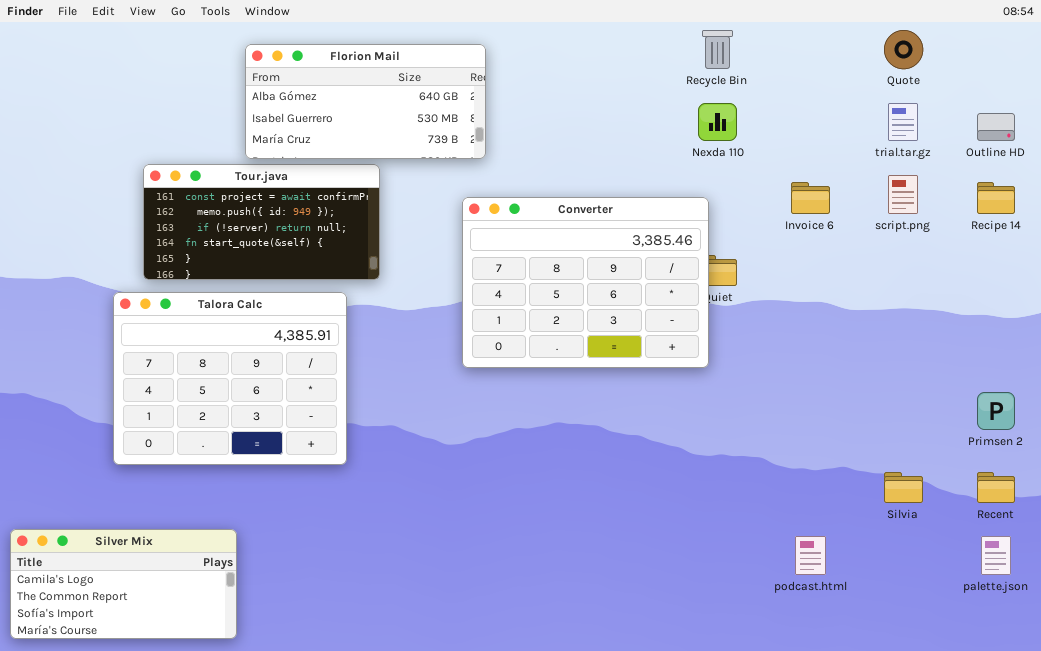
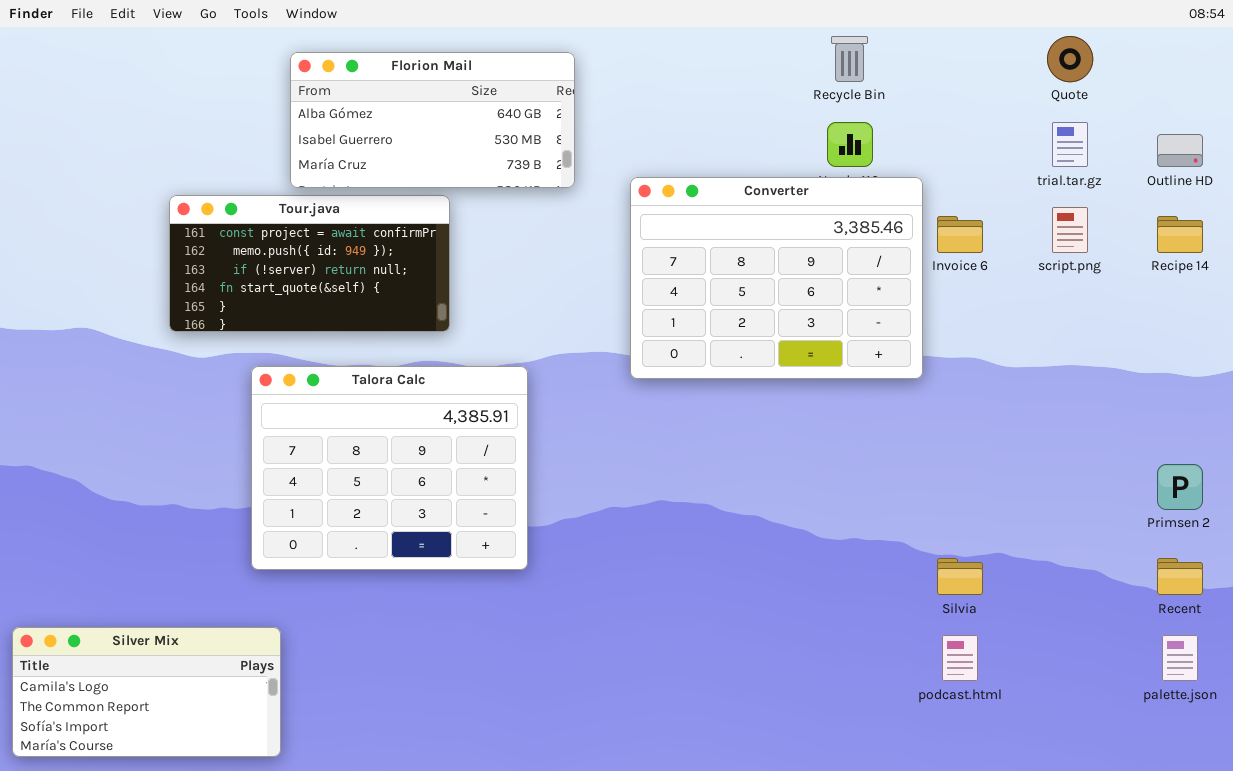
Converter: [462,197,709,368] -> [630,177,923,379], moved
Talora Calc: [113,292,347,465] -> [251,366,528,570], moved
Silvia: [884,472,923,503] -> [937,558,983,595], moved

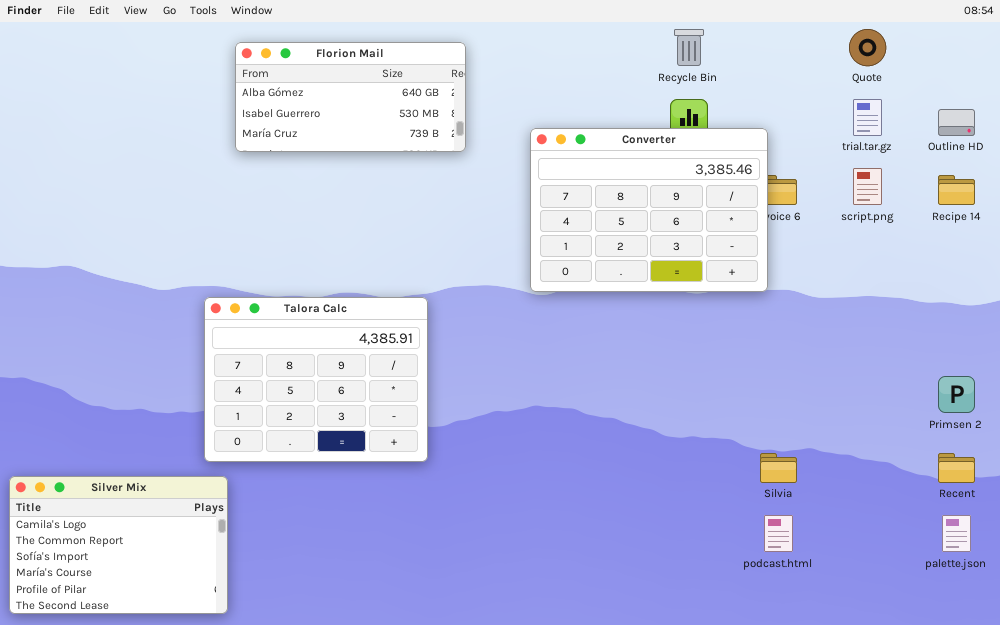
Converter: [630,177,923,379] -> [530,128,768,292], moved
Tour.java: [169,195,450,332] -> none, closed
Silver Mix: [12,627,281,757] -> [9,476,228,614], resized

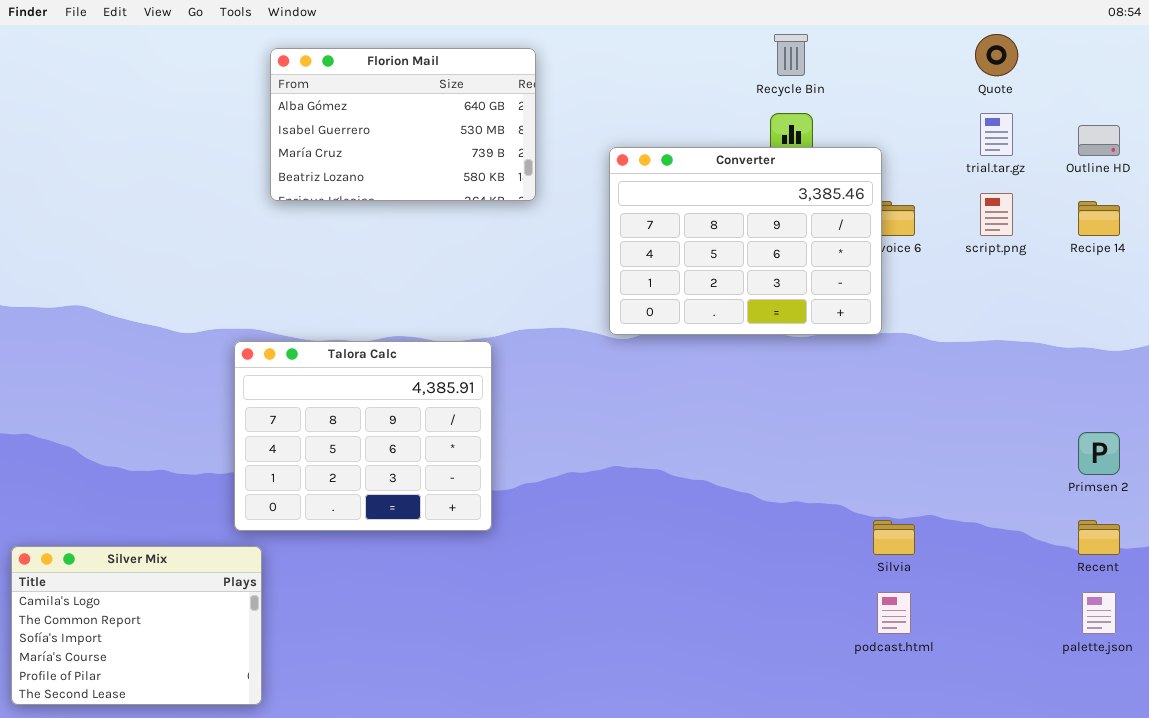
Florion Mail: [235,42,466,152] -> [270,48,536,201], resized

